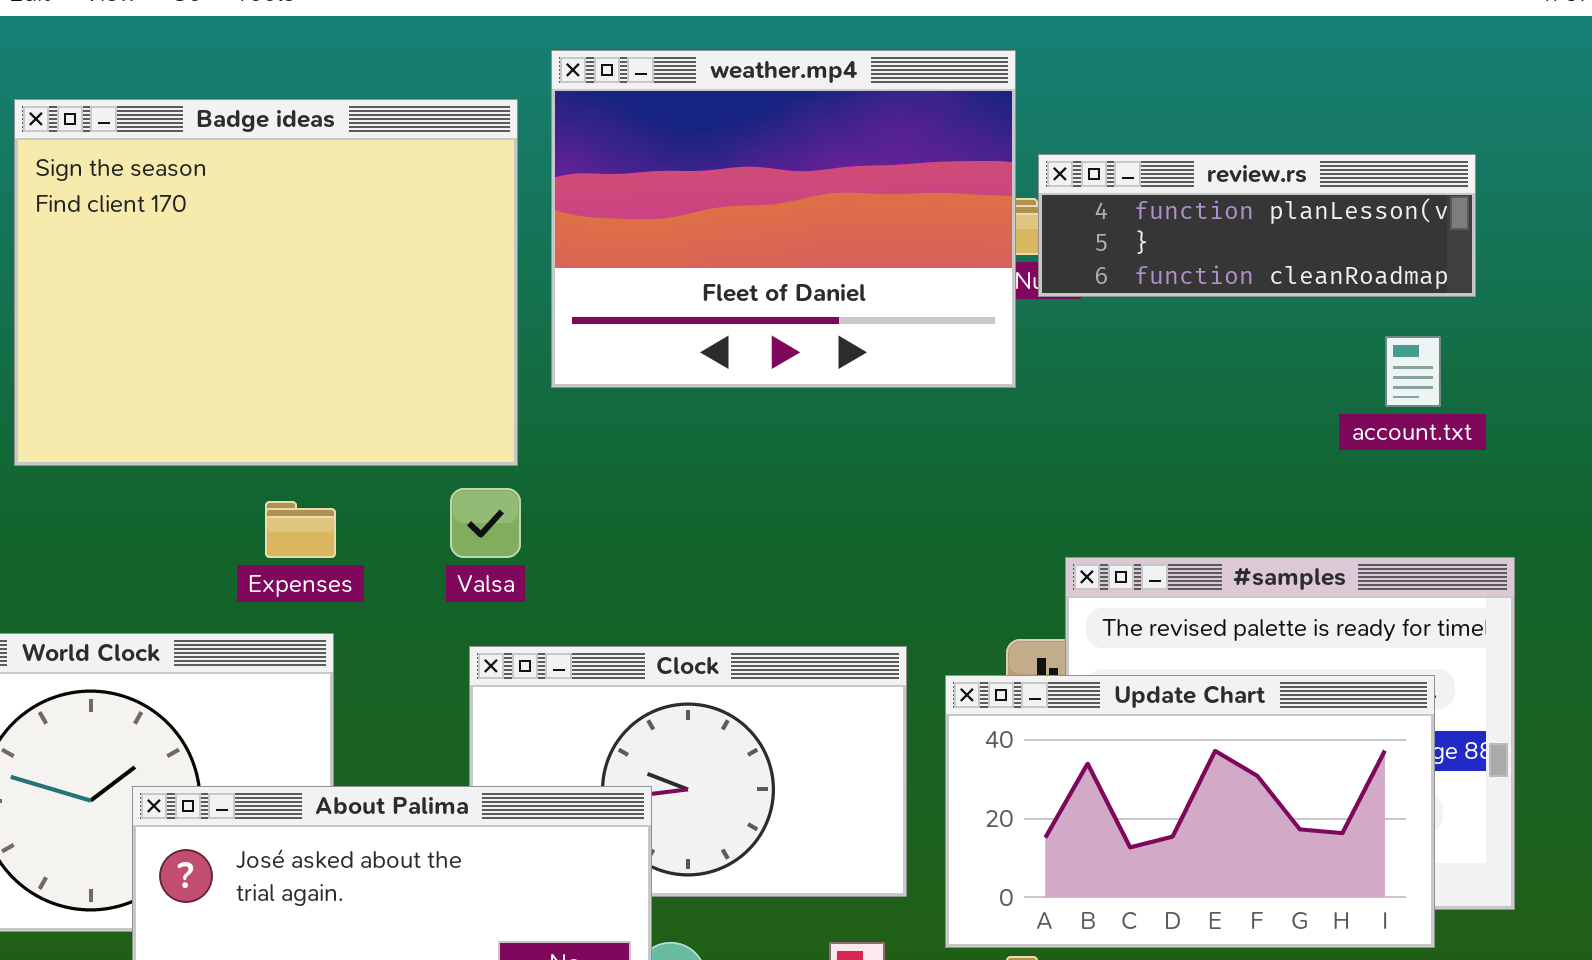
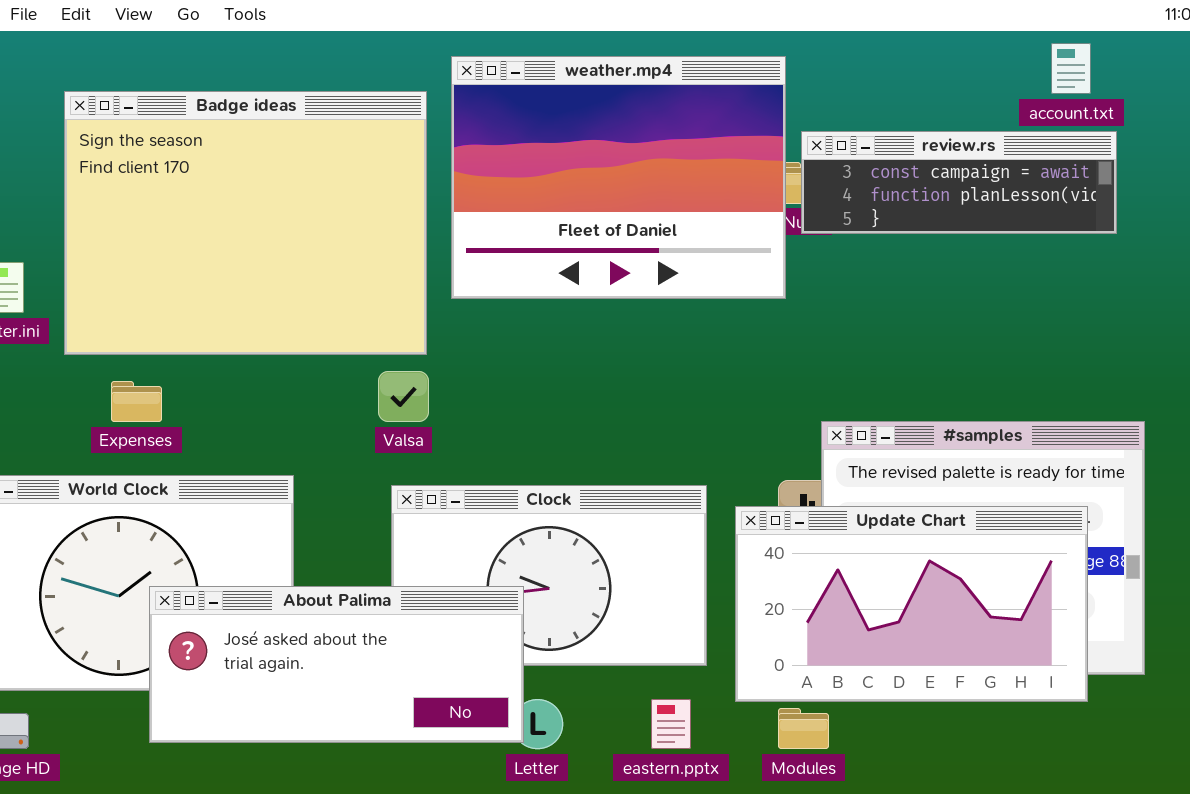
review.rs: [1038,154,1476,297] -> [801,131,1117,234], scrolled up 1 row
account.txt: [1385,336,1441,407] -> [1051,43,1091,94], moved
Expenses: [265,501,336,558] -> [111,381,162,422], moved

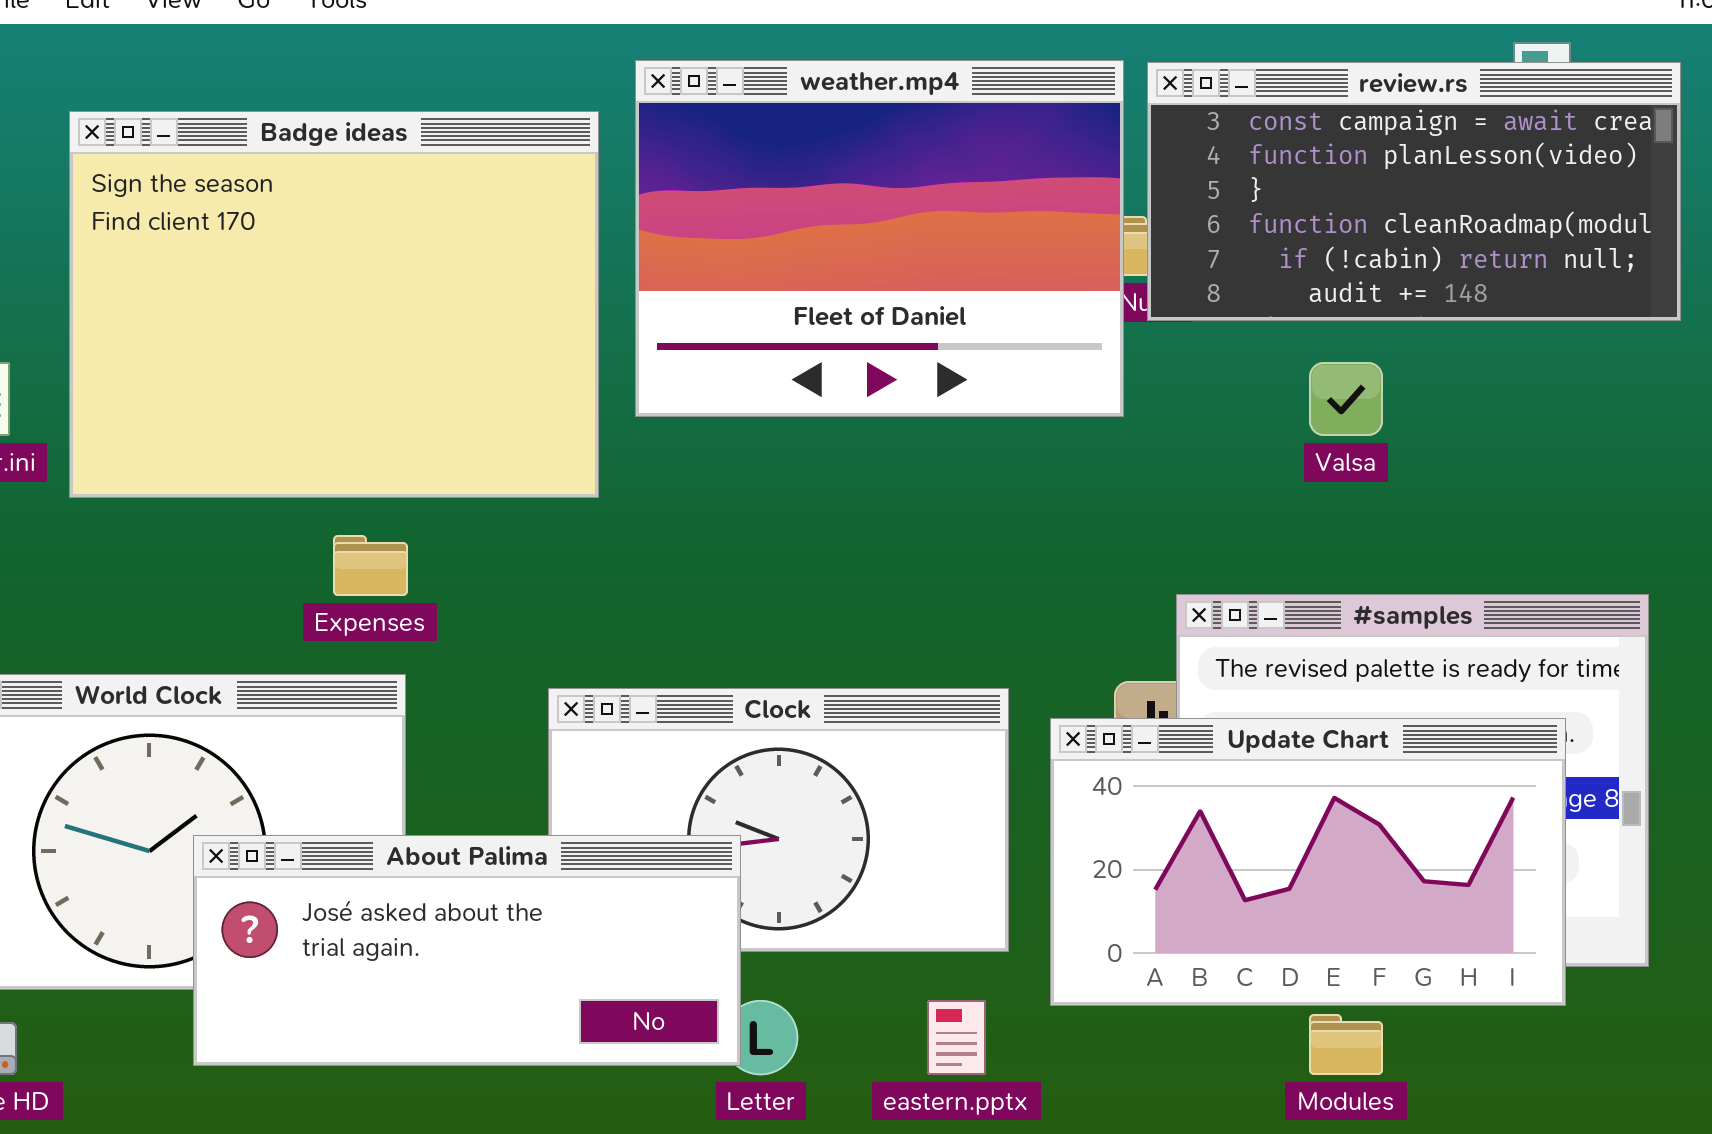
review.rs: [801,131,1117,234] -> [1147,62,1681,321], resized
Valsa: [378,371,429,422] -> [1309,362,1383,436], moved
Expenses: [111,381,162,422] -> [333,535,408,596], moved
Modules: [778,708,829,749] -> [1309,1014,1383,1075], moved

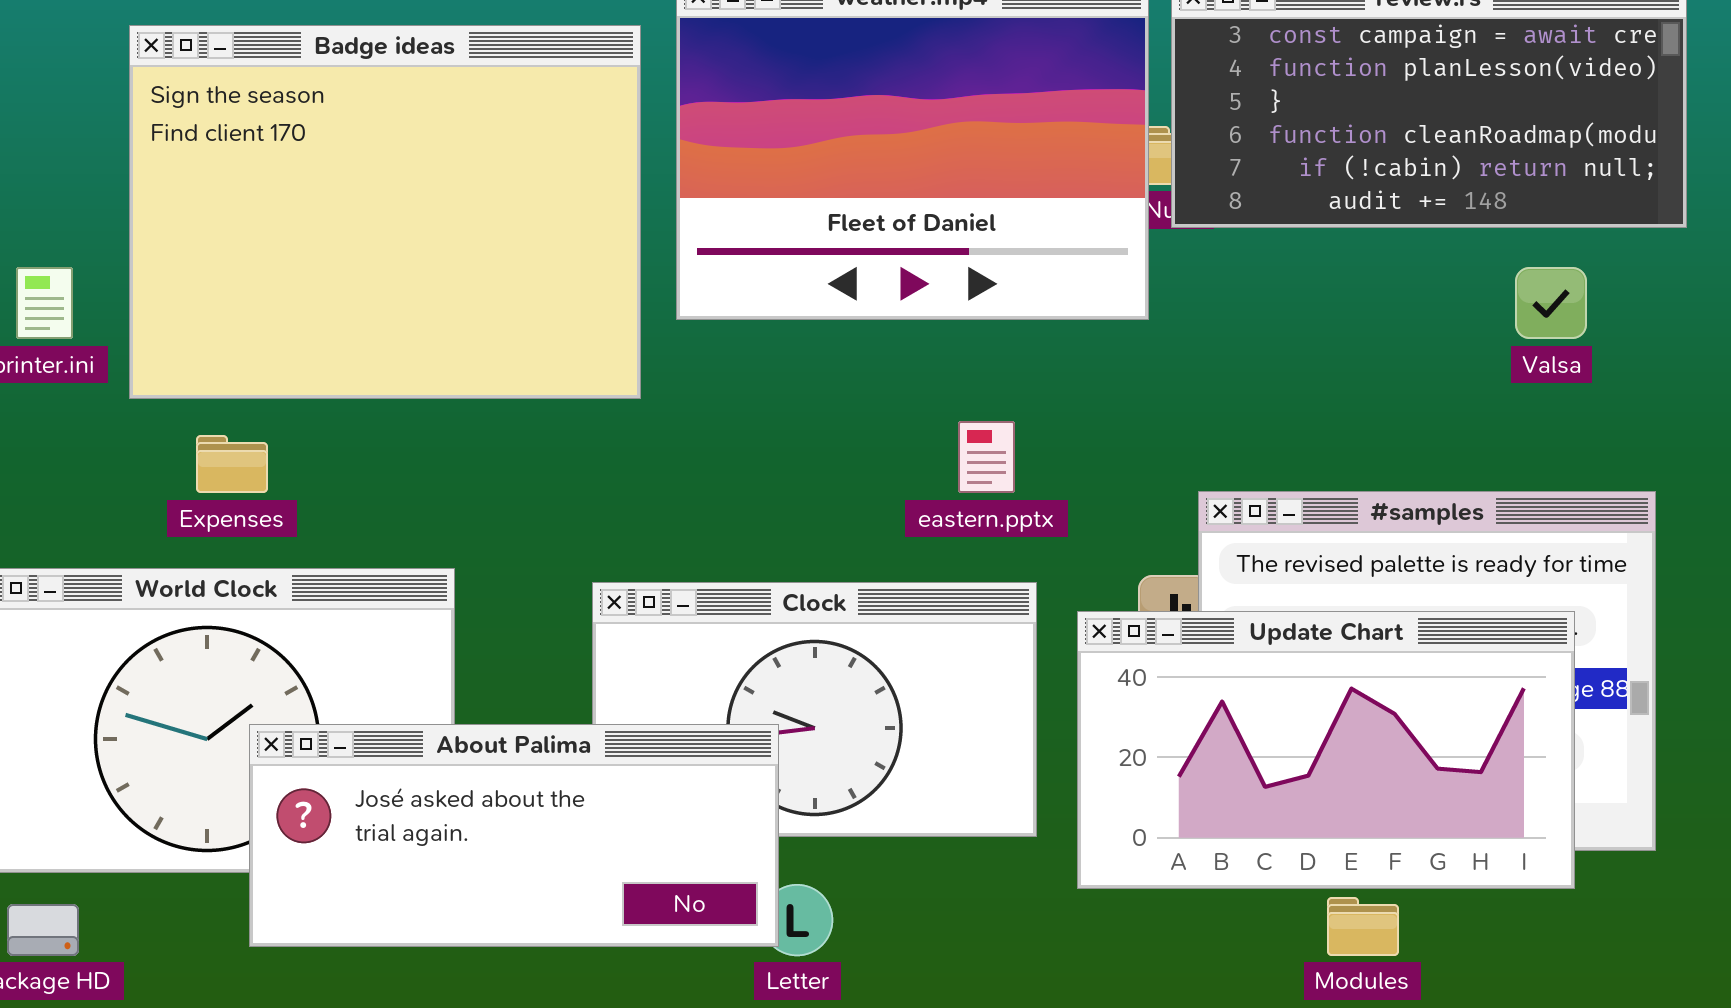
Valsa: [1309,362,1383,436] -> [1515,267,1587,339], moved
Expenses: [333,535,408,596] -> [196,435,268,493], moved
eastern.pptx: [927,1000,986,1075] -> [958,421,1015,493], moved

